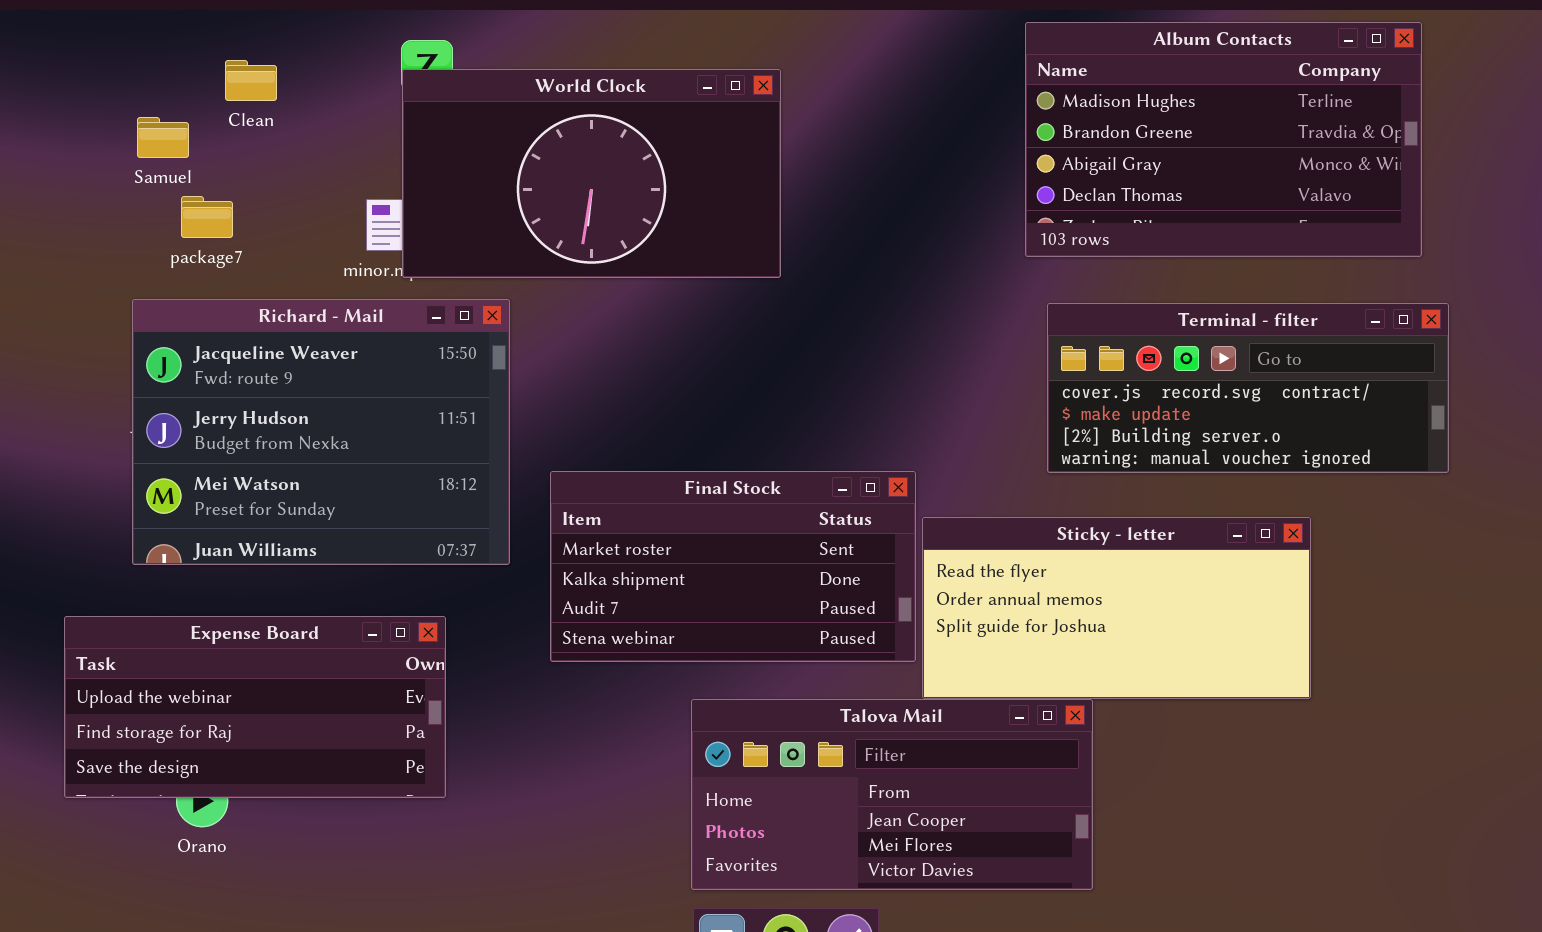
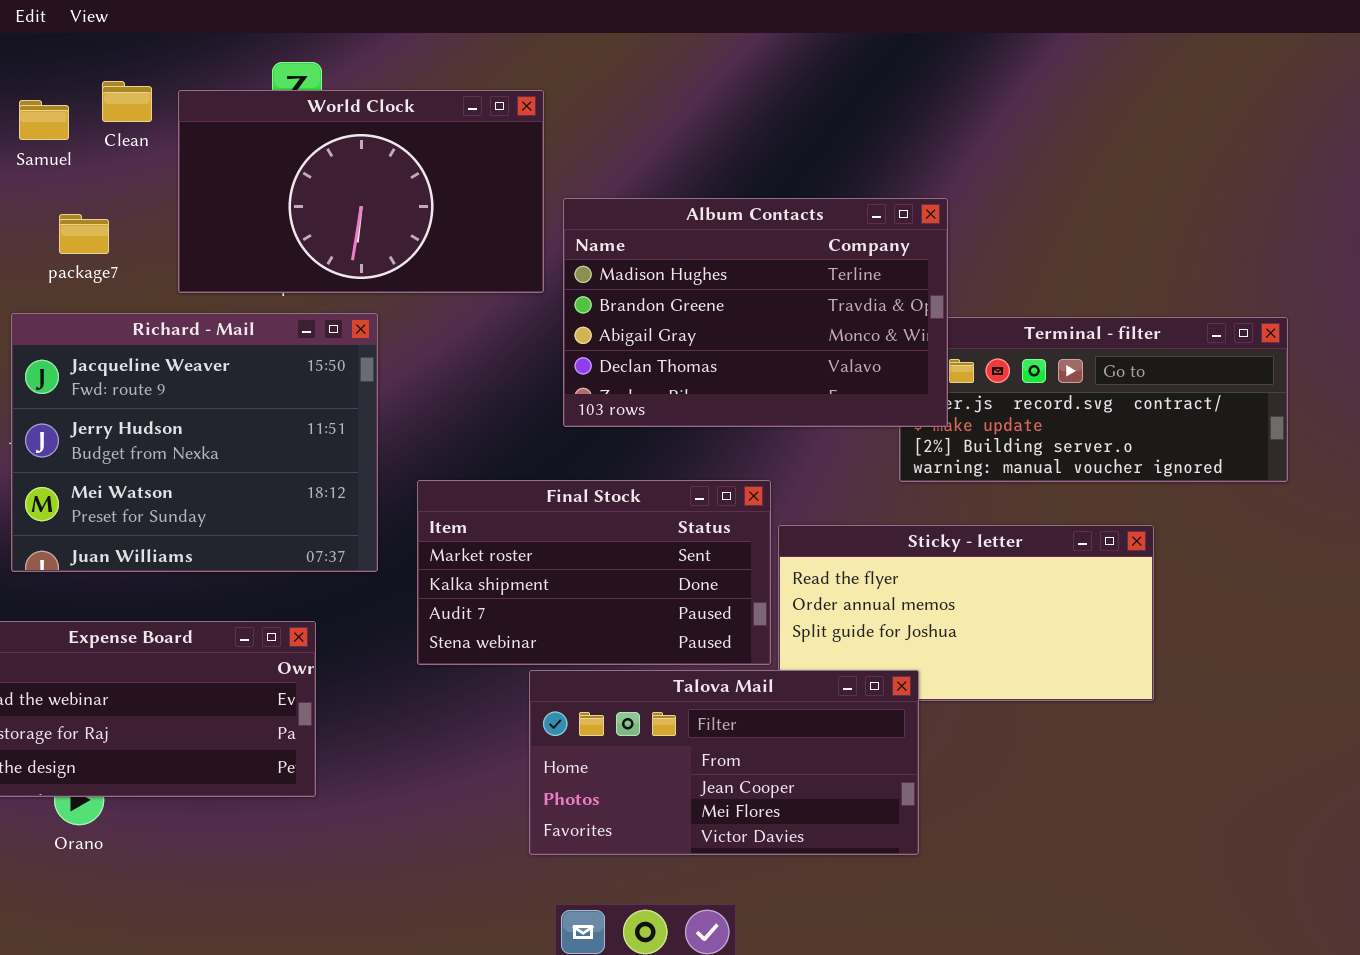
Album Contacts: [1025,22,1422,257] -> [563,198,948,427], moved
World Clock: [402,69,781,278] -> [178,90,544,293], moved
Samuel: [137,117,189,158] -> [19,100,69,140], moved
Talova Mail: [691,699,1093,890] -> [529,670,919,855], moved

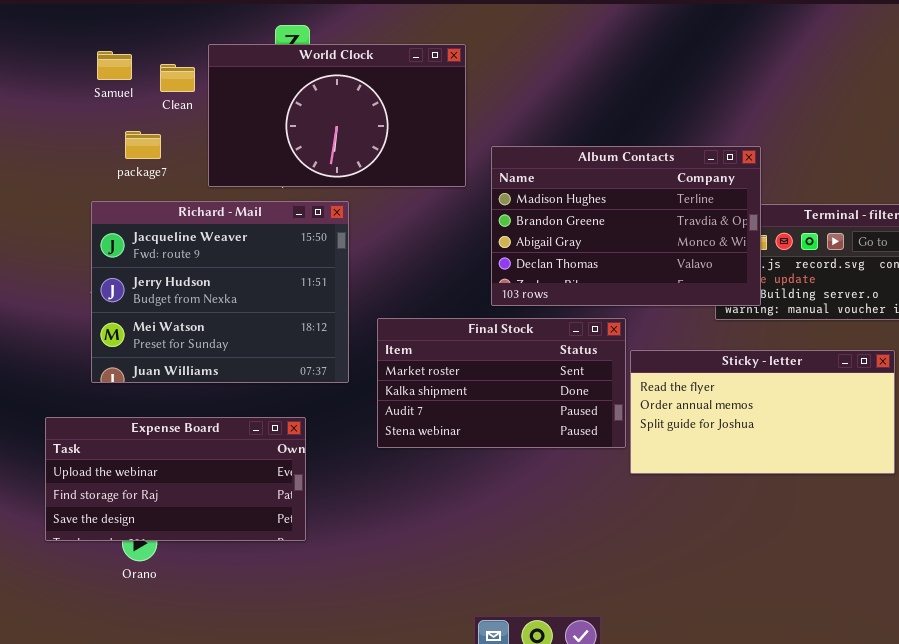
Clean: [102,81,152,122] -> [160,64,195,92], moved
Album Contacts: [563,198,948,427] -> [491,146,761,306], moved
Talova Mail: [529,670,919,855] -> none, closed

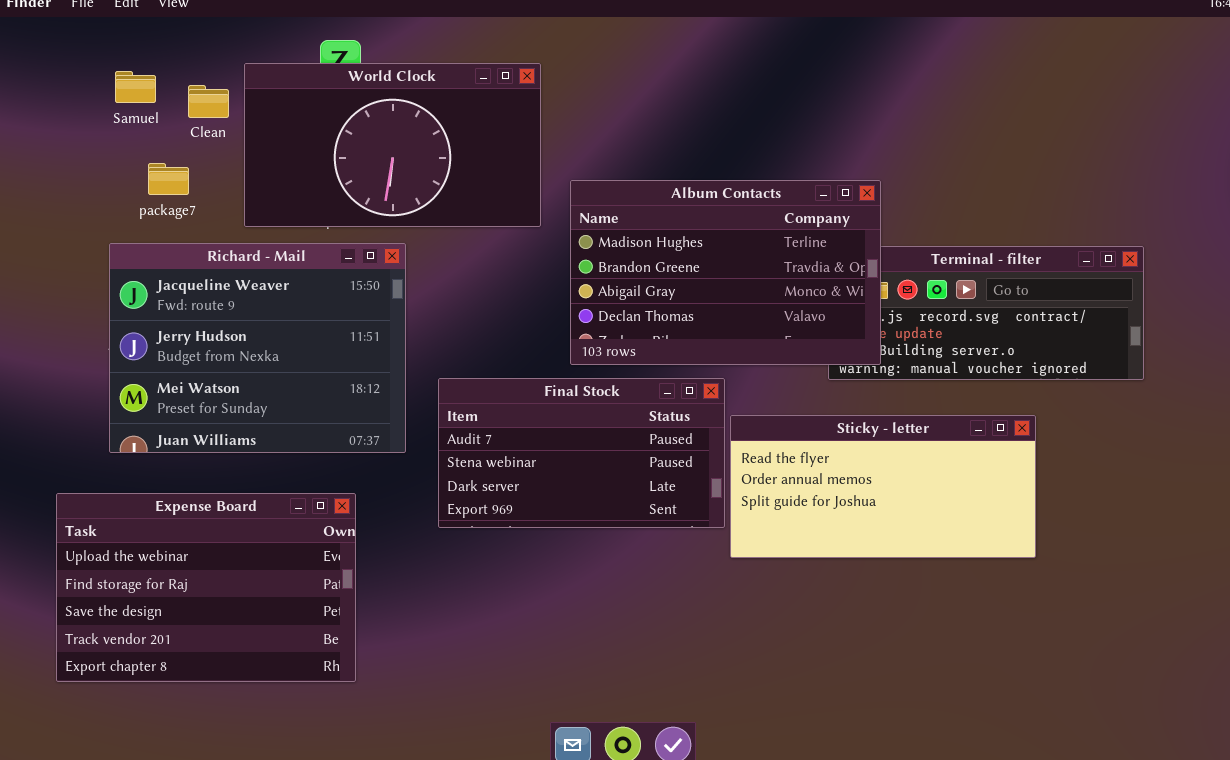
Final Stock: [377,318,626,448] -> [438,378,725,528], scrolled down 2 rows
Expense Board: [45,417,306,541] -> [56,493,356,682], resized

